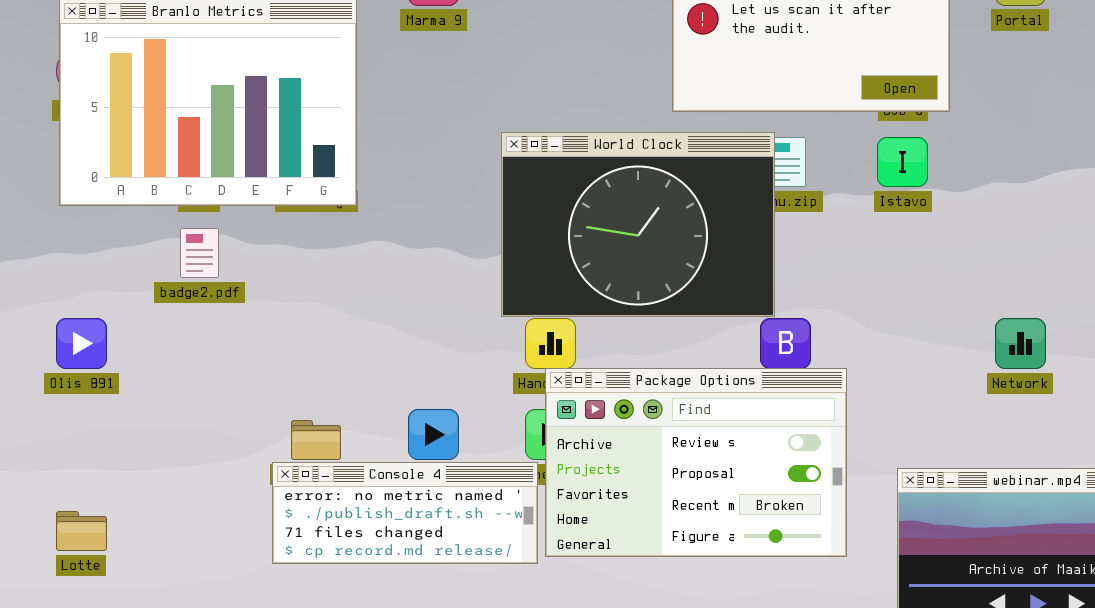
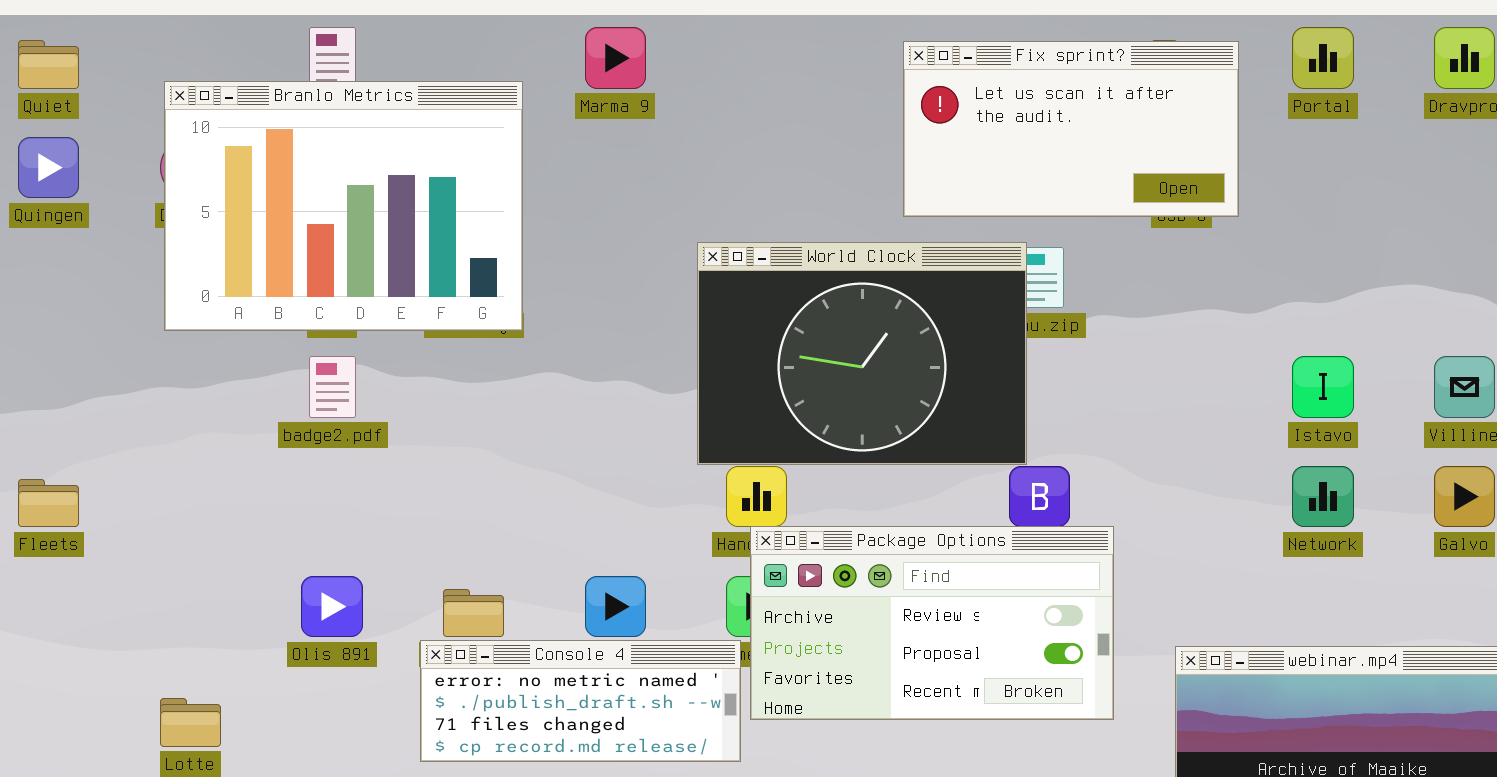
Istavo: [877,137,928,187] -> [1292,356,1354,418], moved
Olis 891: [56,318,107,369] -> [301,576,363,637], moved
Package Options: [545,368,847,557] -> [750,526,1114,720], resized

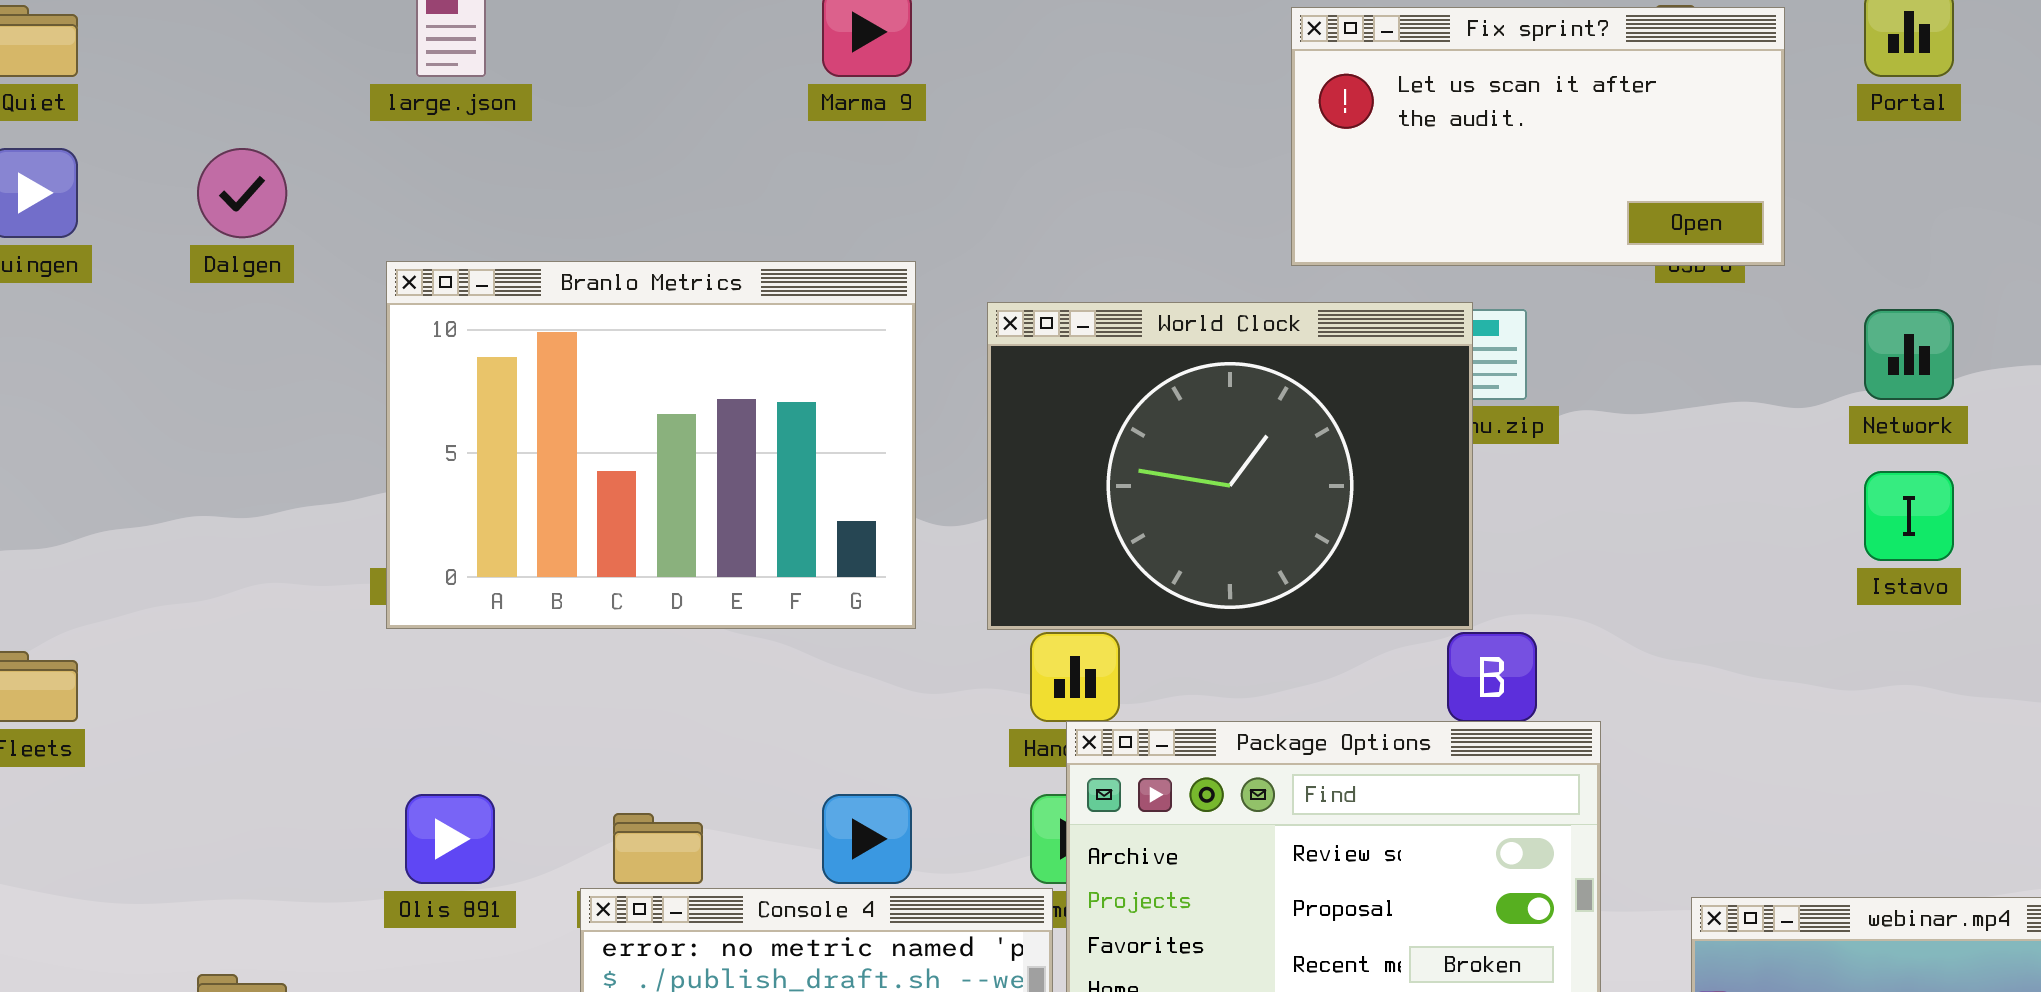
Branlo Metrics: [164,81,523,331] -> [386,261,916,629], moved
Network: [1292,466,1354,527] -> [1864,309,1954,400], moved

